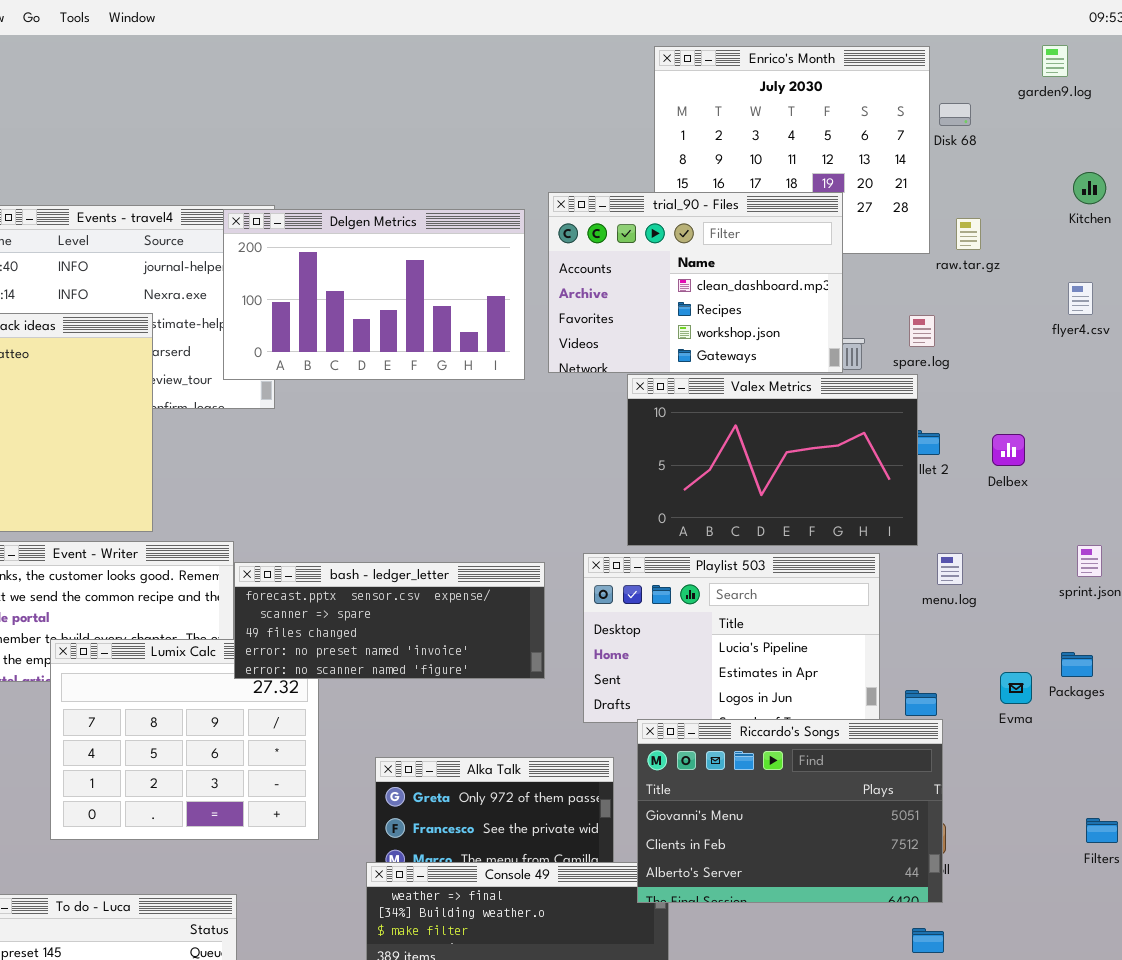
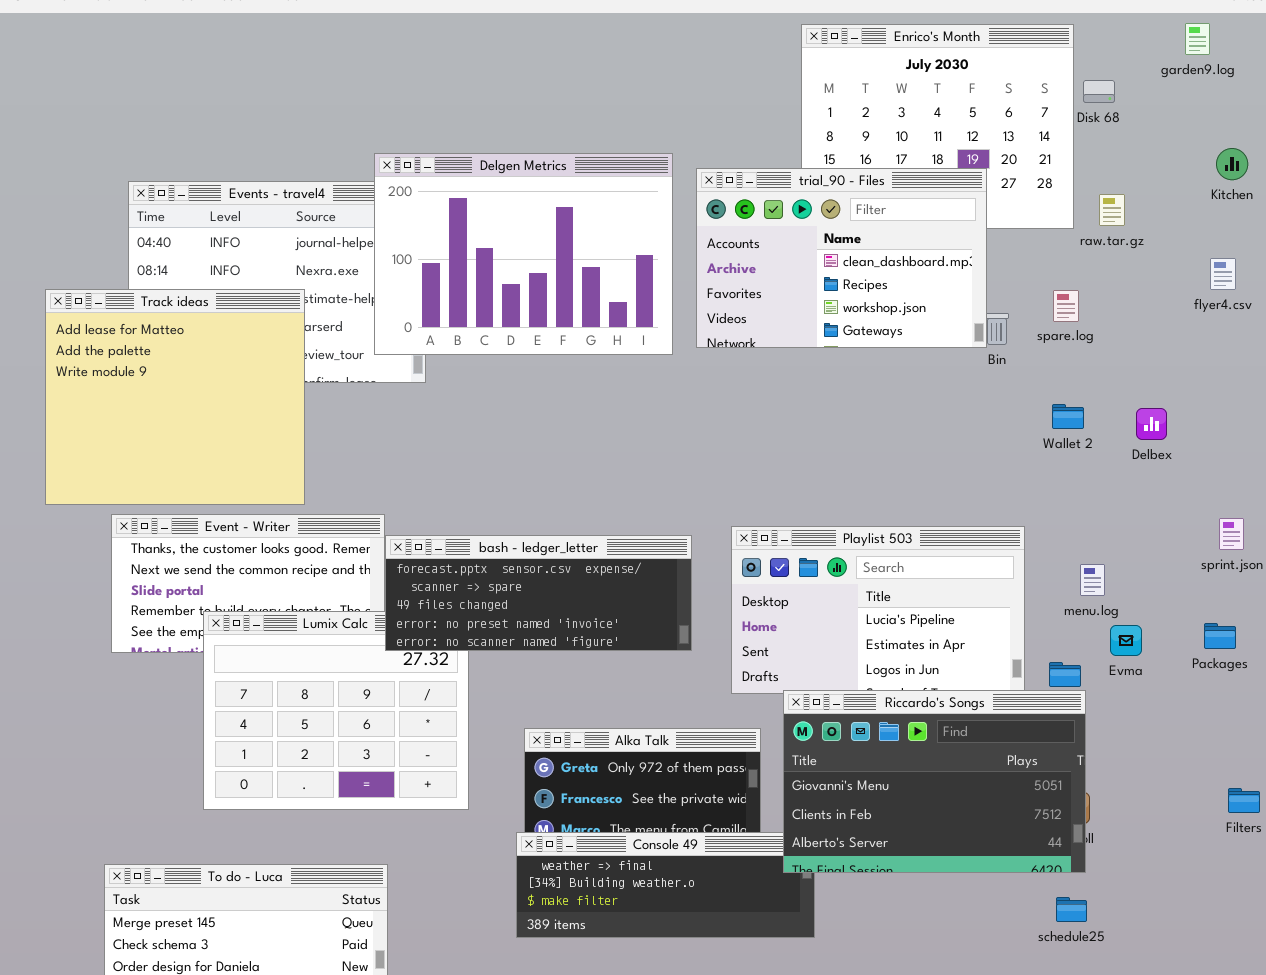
Delgen Metrics: [223,209,525,380] -> [374,153,673,355], resized
Valex Metrics: [627,374,918,546] -> none, closed
menu.log: [937,553,963,585] -> [1080,564,1105,596], moved
Evma: [1000,672,1032,704] -> [1110,625,1142,656], moved

